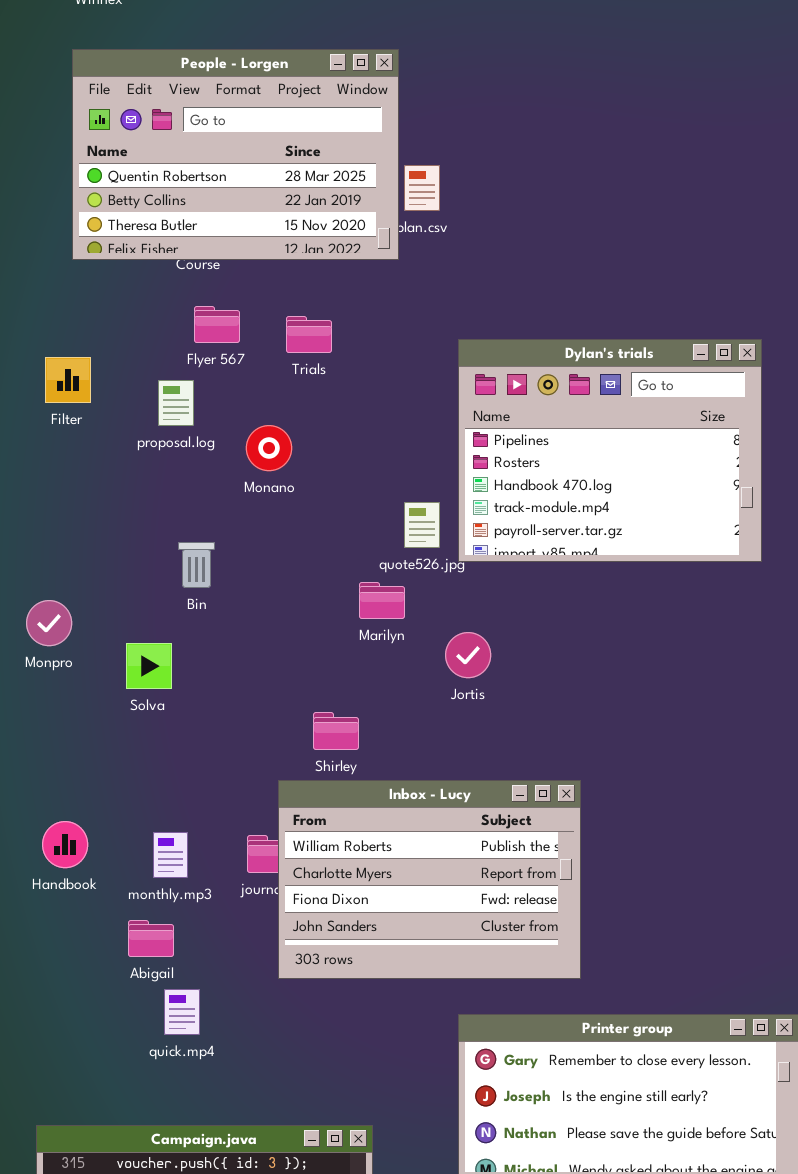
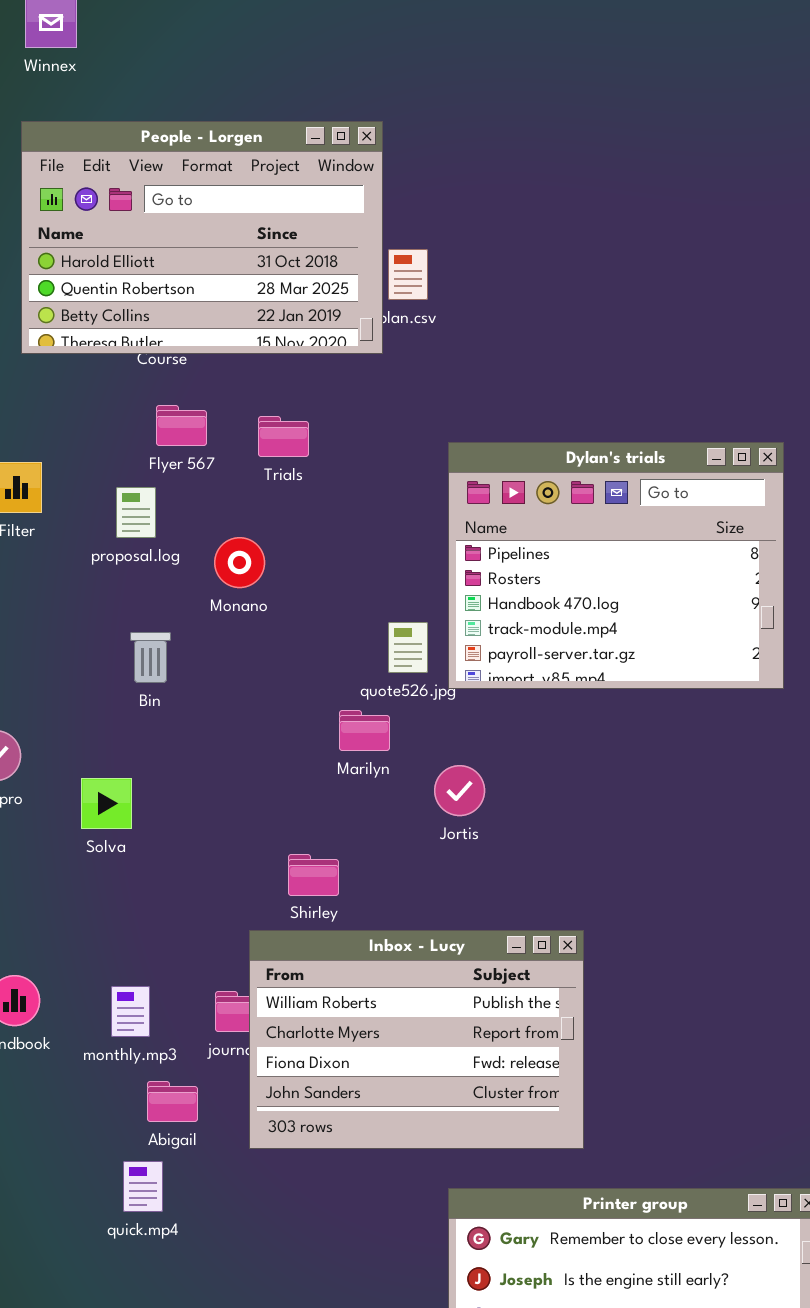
People - Lorgen: [72,49,399,260] -> [21,121,383,354], scrolled up 1 row
Bin: [178,542,215,588] -> [130,632,171,683], moved
Abigail: [128,920,174,957] -> [147,1081,198,1122], moved

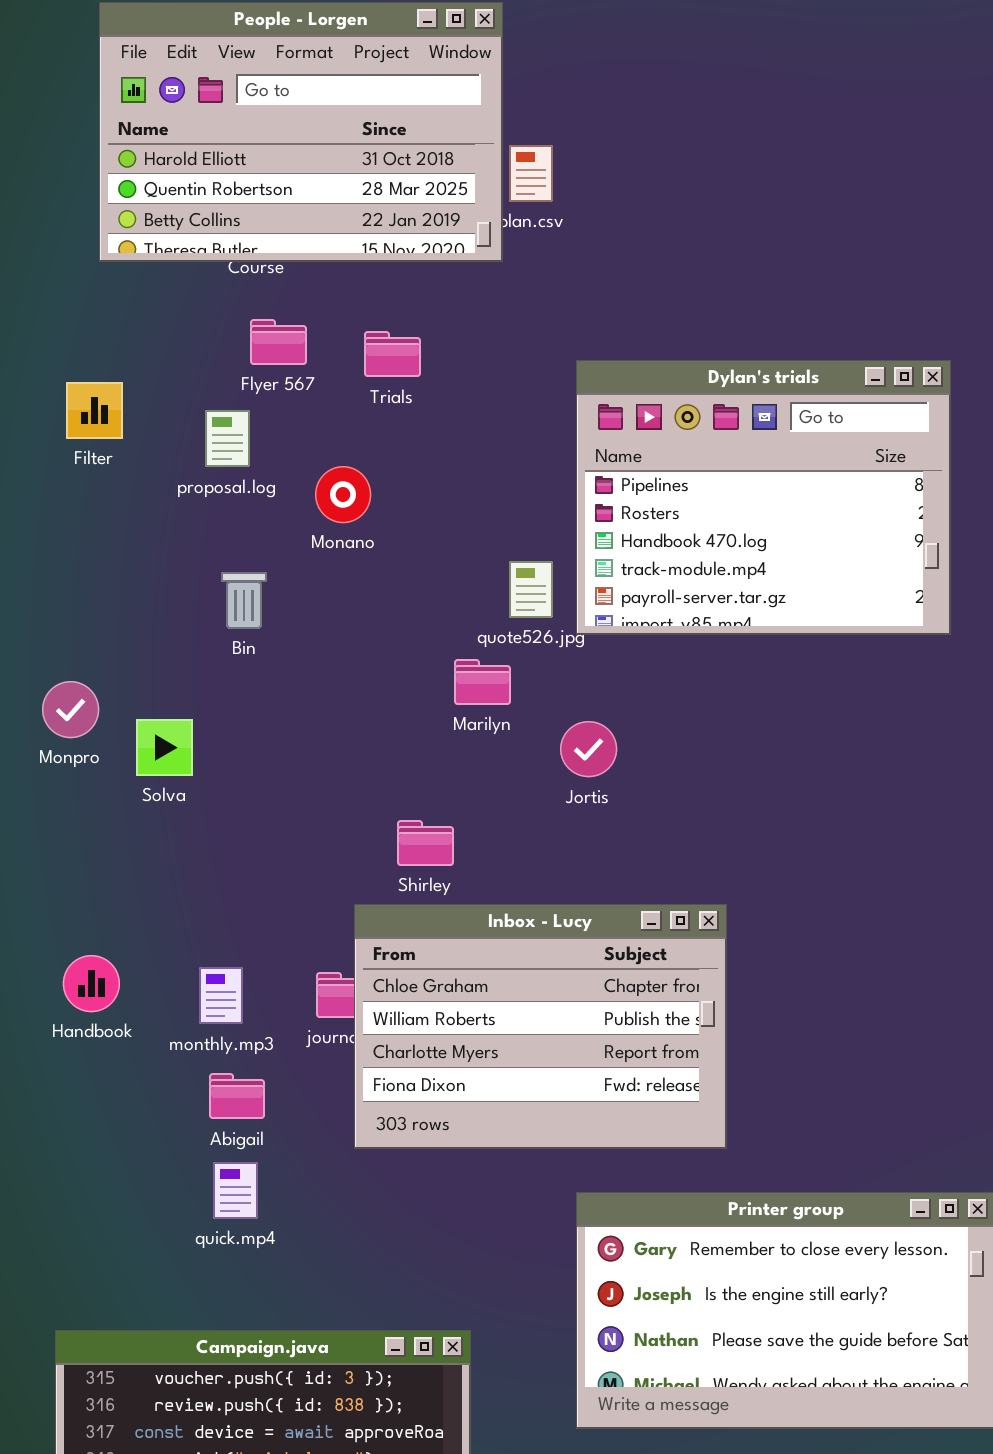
Solva: [81,778,132,829] -> [136,719,193,776], moved
Inbox - Lucy: [249,930,584,1149] -> [354,904,727,1149], scrolled up 1 row
Abigail: [147,1081,198,1122] -> [209,1073,265,1119], moved

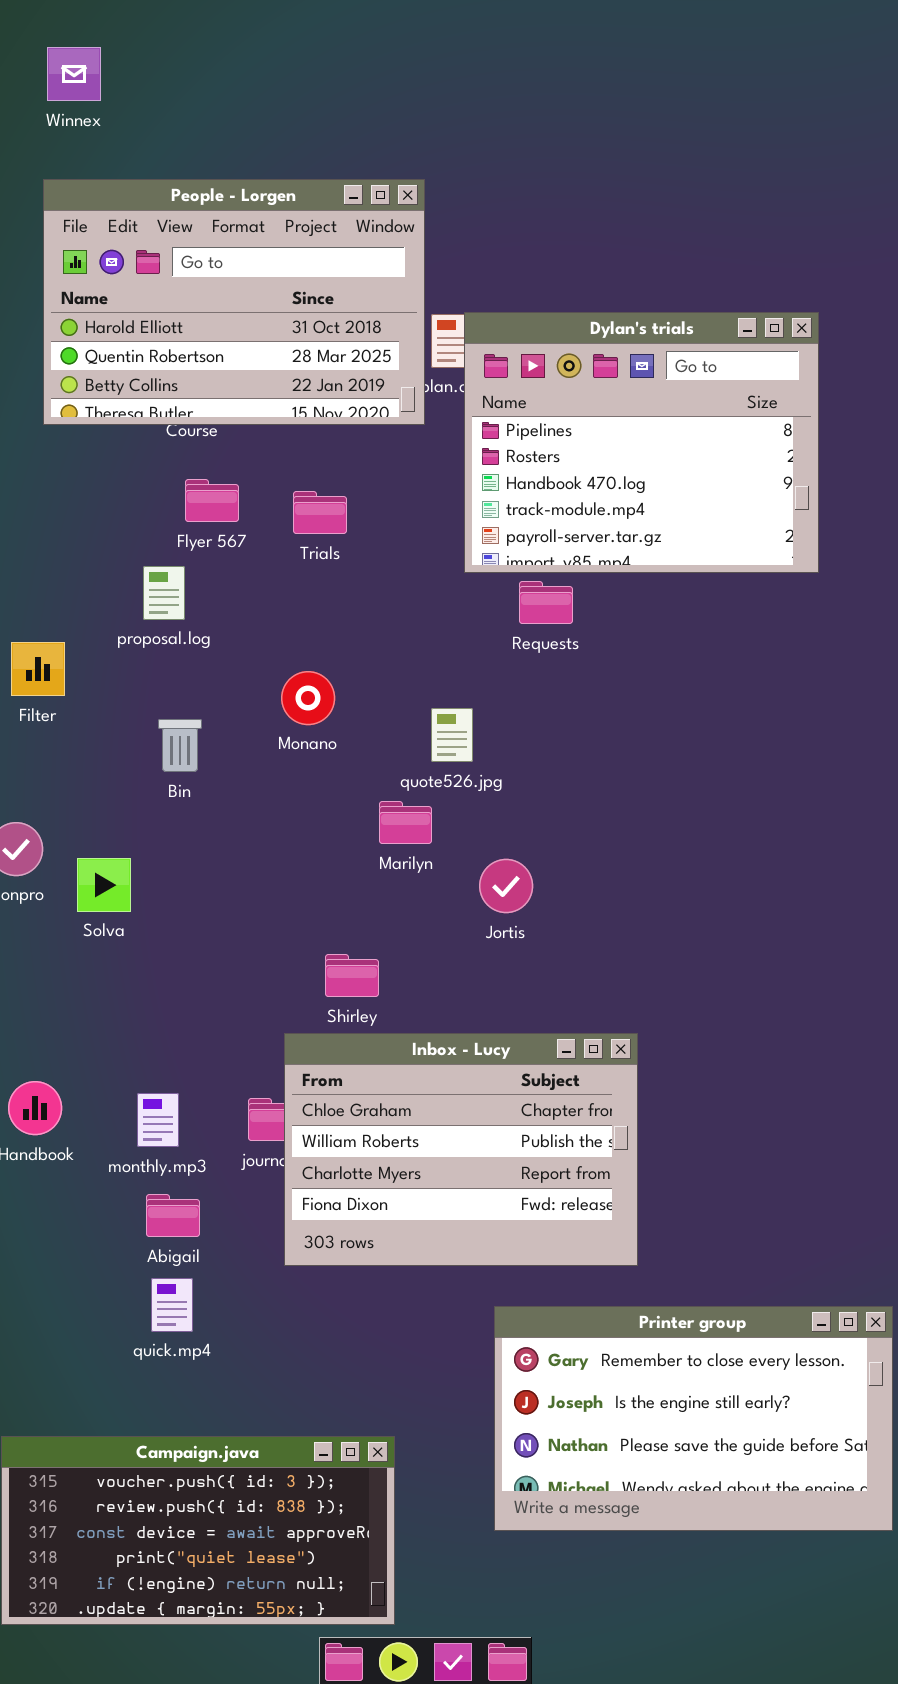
Dylan's trials: [576,360,951,635] -> [464,312,819,573], moved
Filter: [66,382,123,439] -> [11,642,65,696], moved
Monano: [315,466,371,523] -> [281,671,335,725], moved

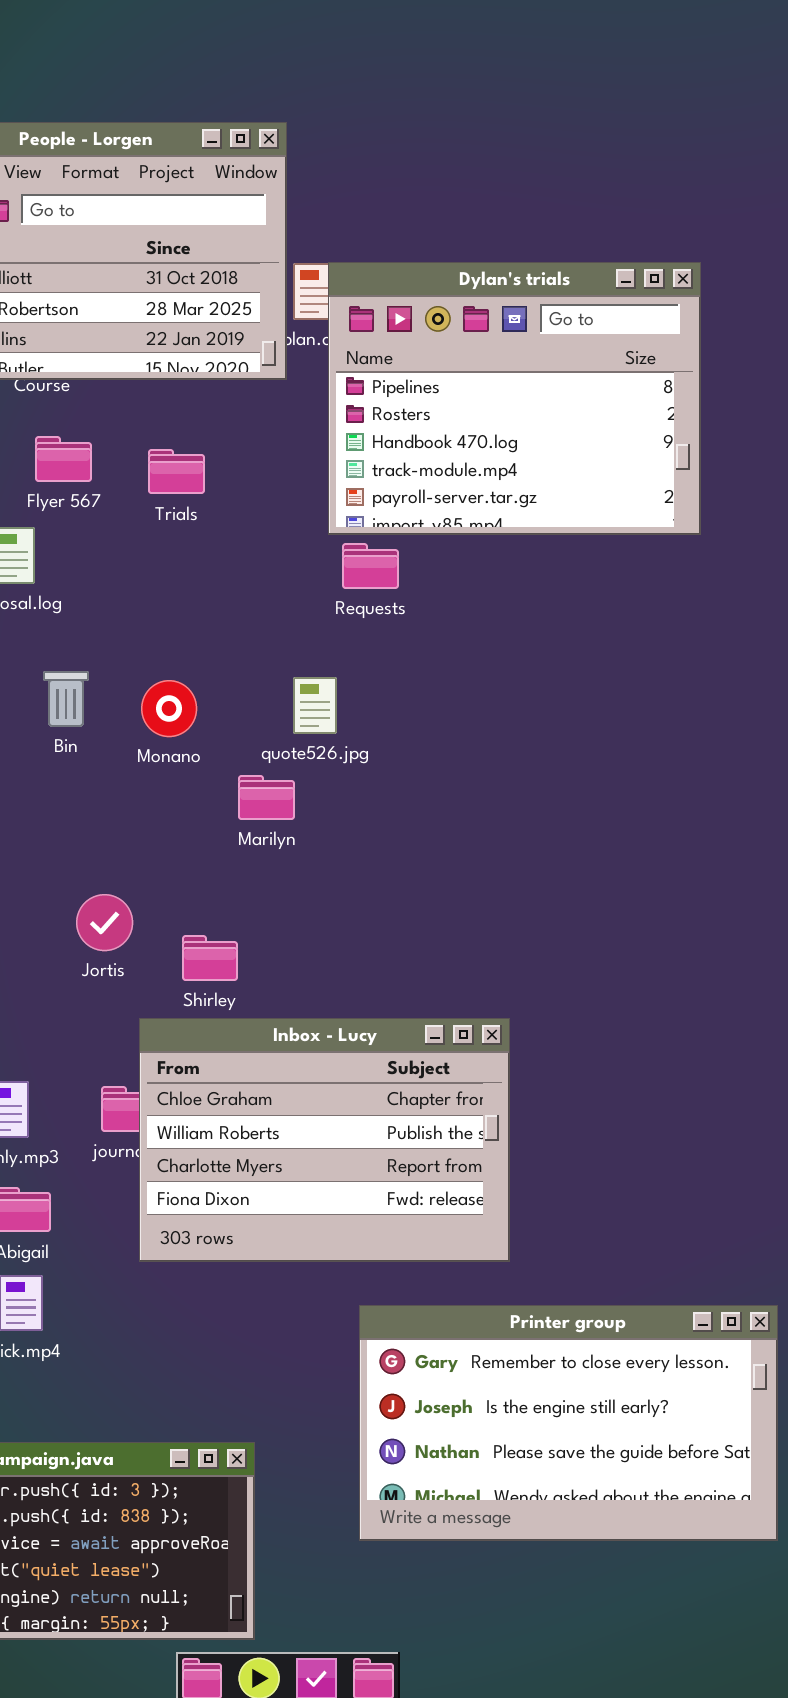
Requests: [519,581,573,624] -> [342,543,399,589], moved
Monano: [281,671,335,725] -> [141,680,197,737], moved
Bin: [158,719,202,772] -> [43,671,89,727], moved
Jortis: [479,859,533,913] -> [76,894,133,951], moved

